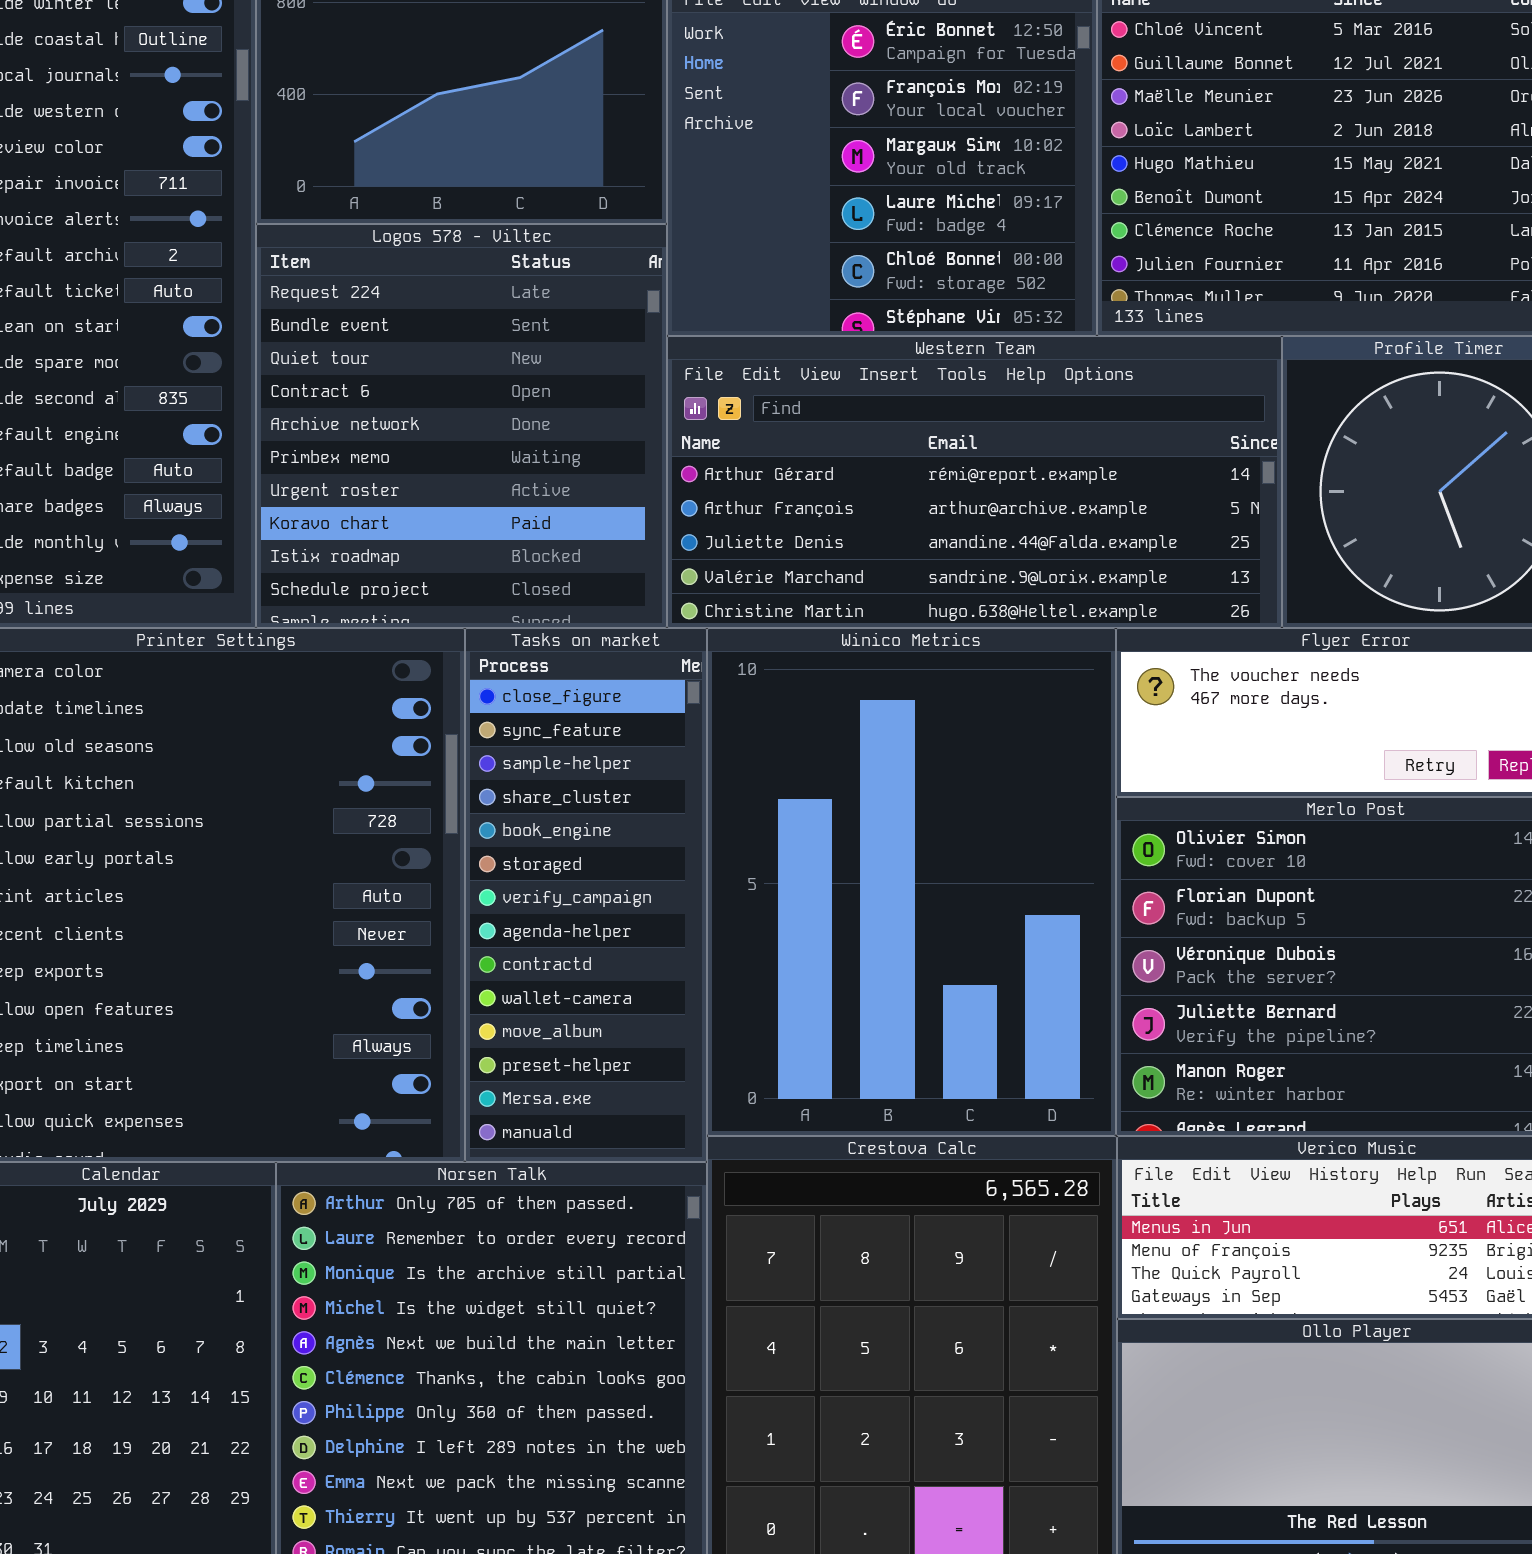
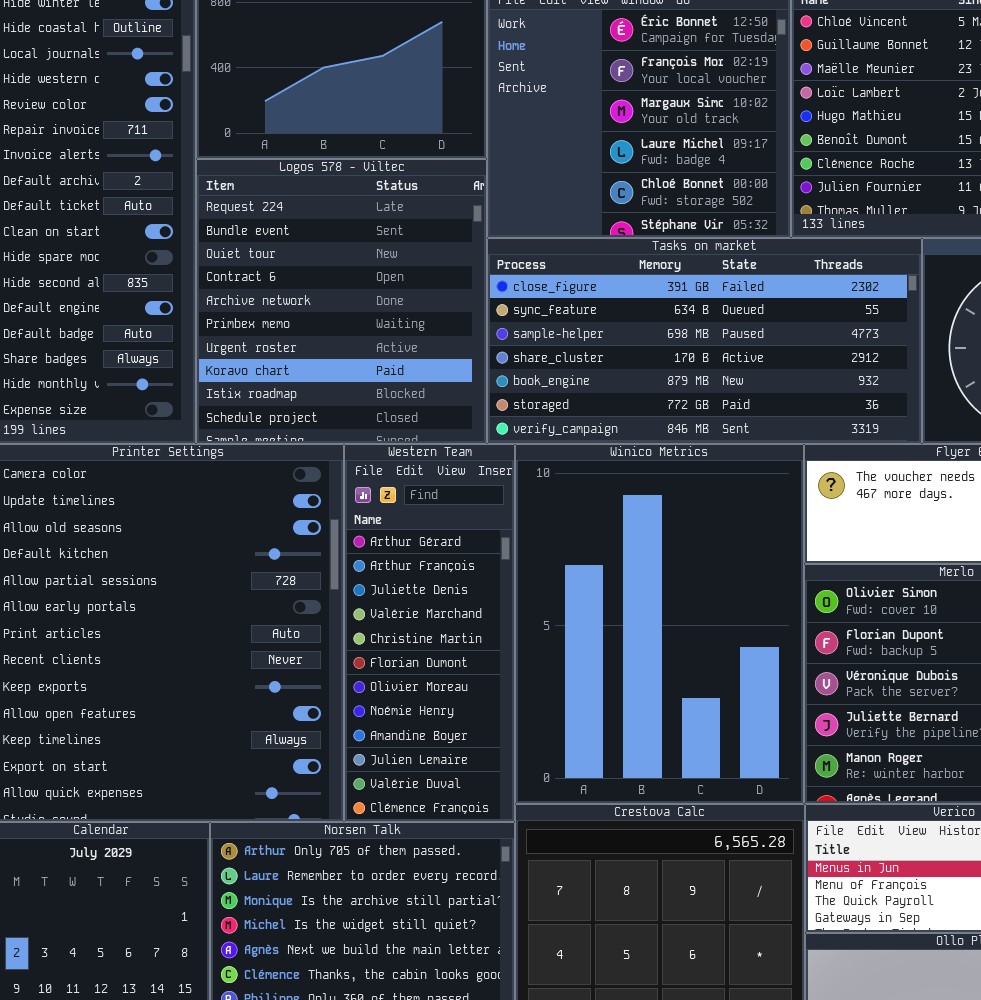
Western Team: [667,336,1282,628] -> [344,444,515,822], moved, resized
Tasks on market: [465,628,707,1162] -> [487,238,922,444], moved, resized

